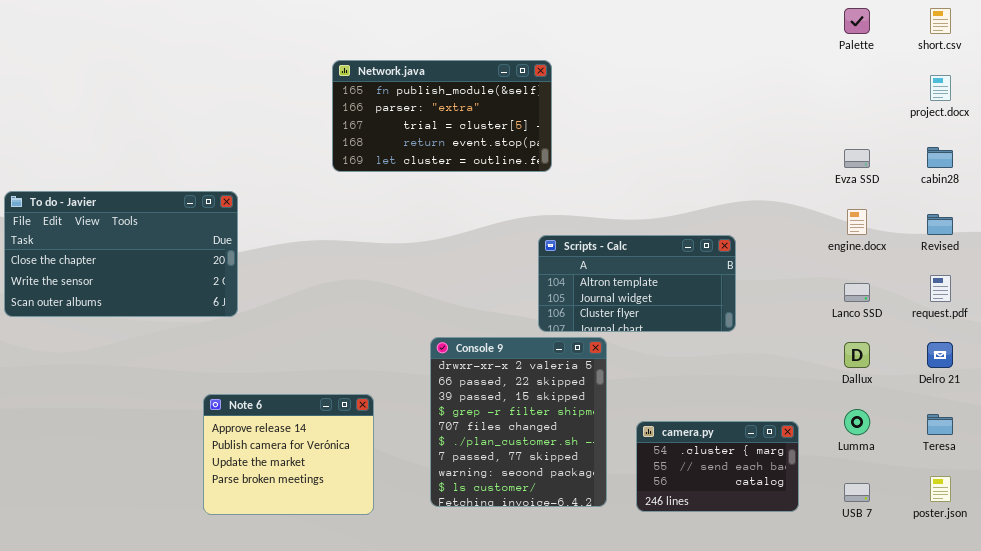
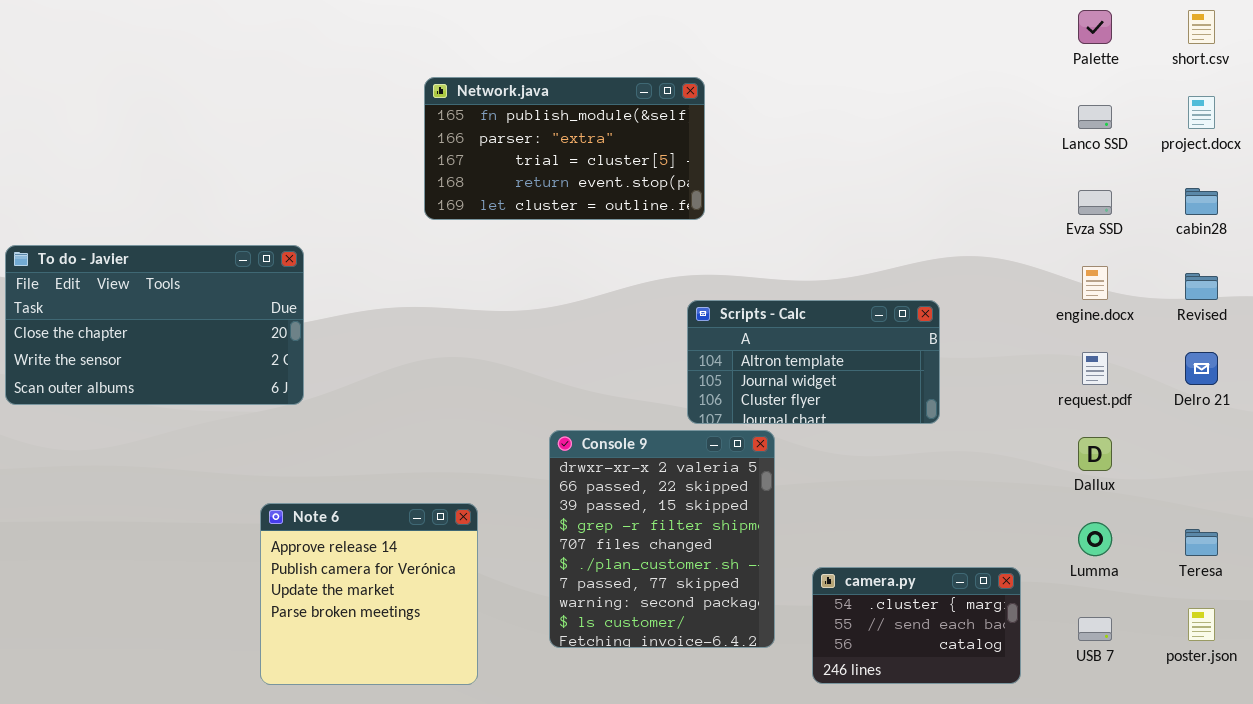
request.pdf: [930,275,951,302] -> [1082,352,1108,385], moved
Lanco SSD: [844,283,870,302] -> [1078,105,1112,129], moved
Delro 21: [927,342,953,368] -> [1185,352,1218,385], moved
Note 6: [203,394,374,515] -> [260,503,478,685], resized
camera.py: [636,421,799,512] -> [812,567,1021,684], moved

